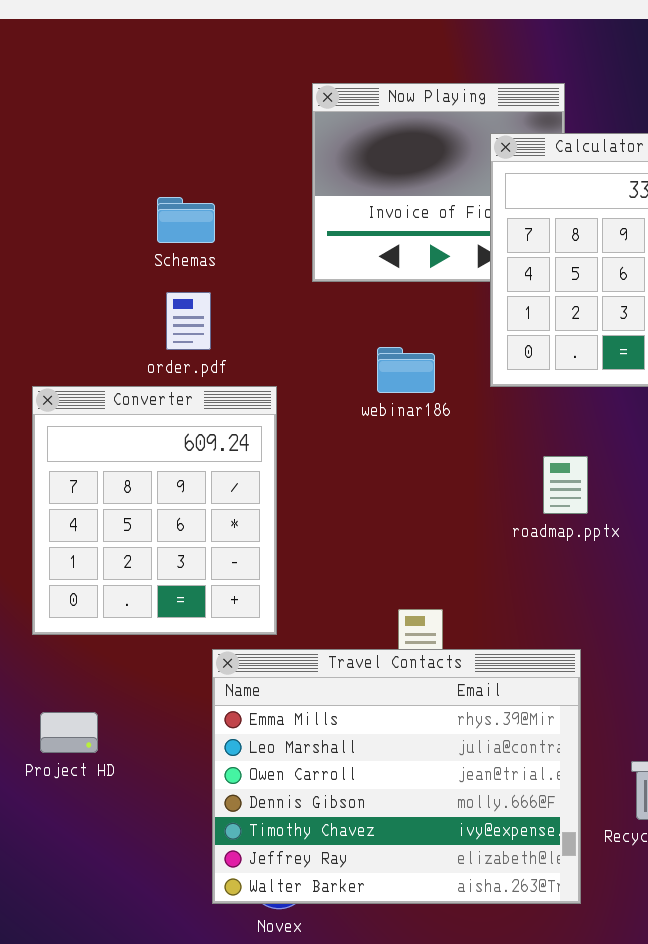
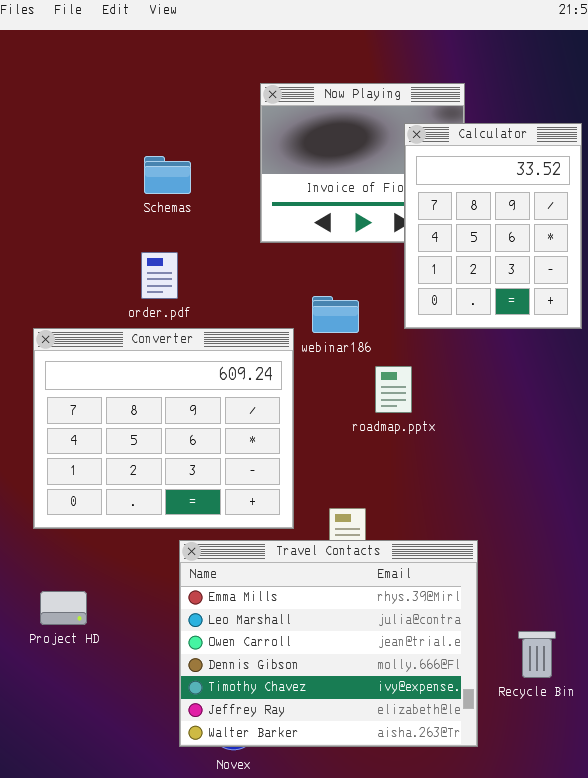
Schemas: [157,197,215,243] -> [144,156,191,194], moved
Converter: [32,386,277,635] -> [33,328,294,529], resized
roadmap.pptx: [543,456,588,514] -> [375,366,412,413], moved

